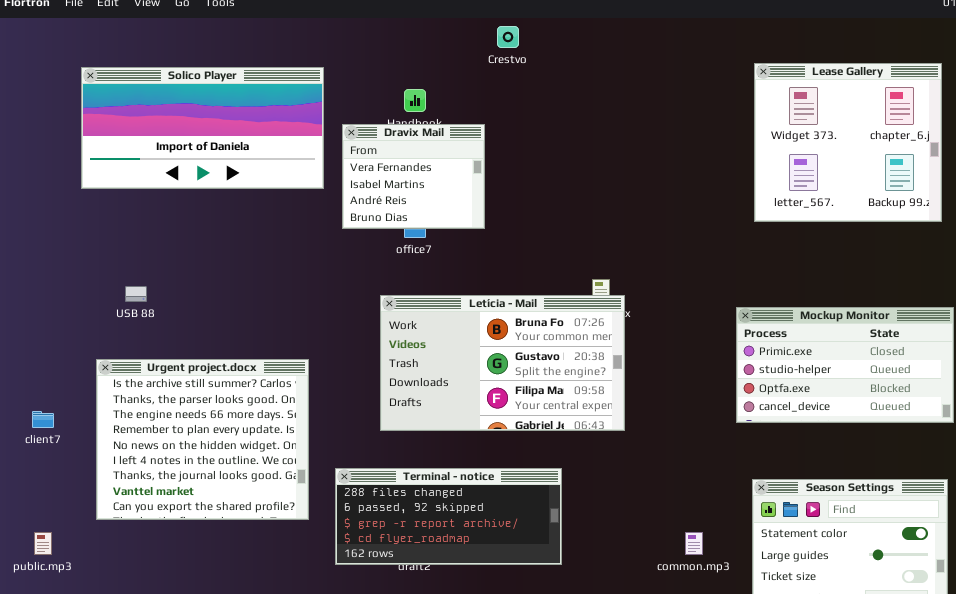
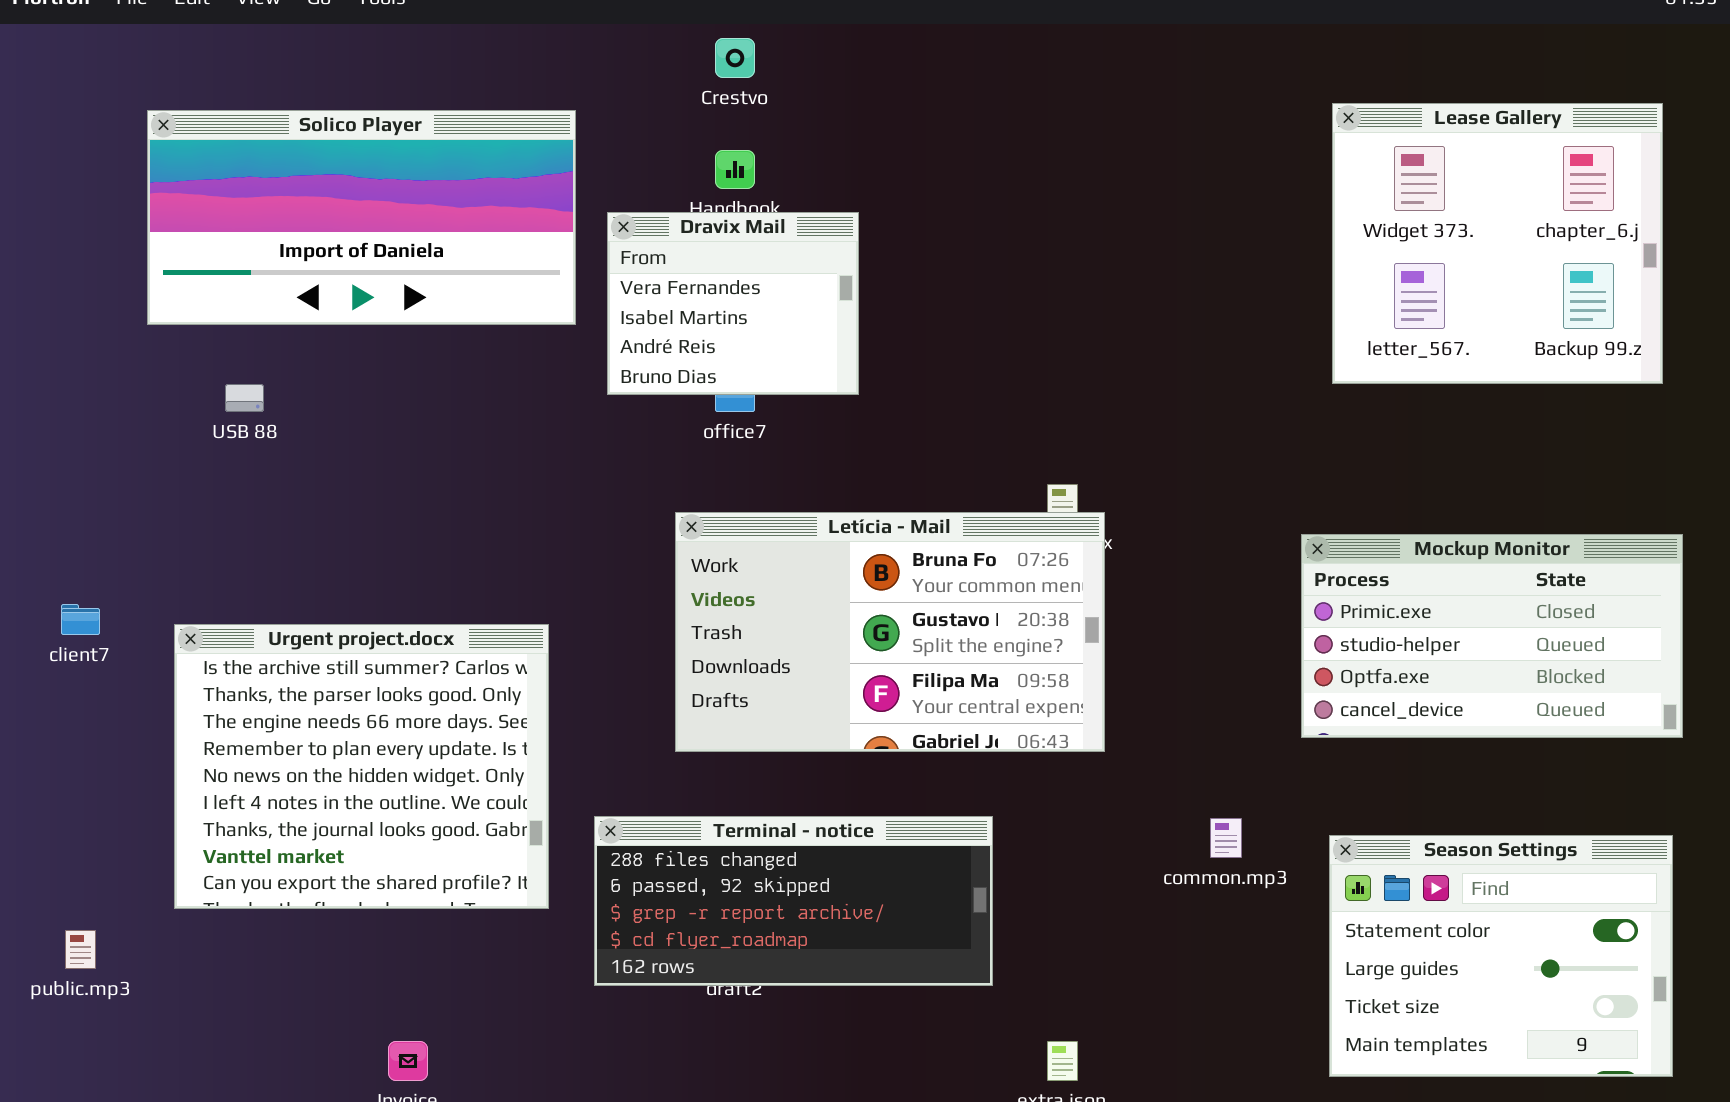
Crestvo: [497,26,519,48] -> [715,38,755,78], moved
USB 88: [125,286,147,302] -> [225,384,264,412], moved
client7: [32,411,54,428] -> [61,604,100,635], moved
common.mp3: [685,532,703,555] -> [1210,818,1242,858], moved

